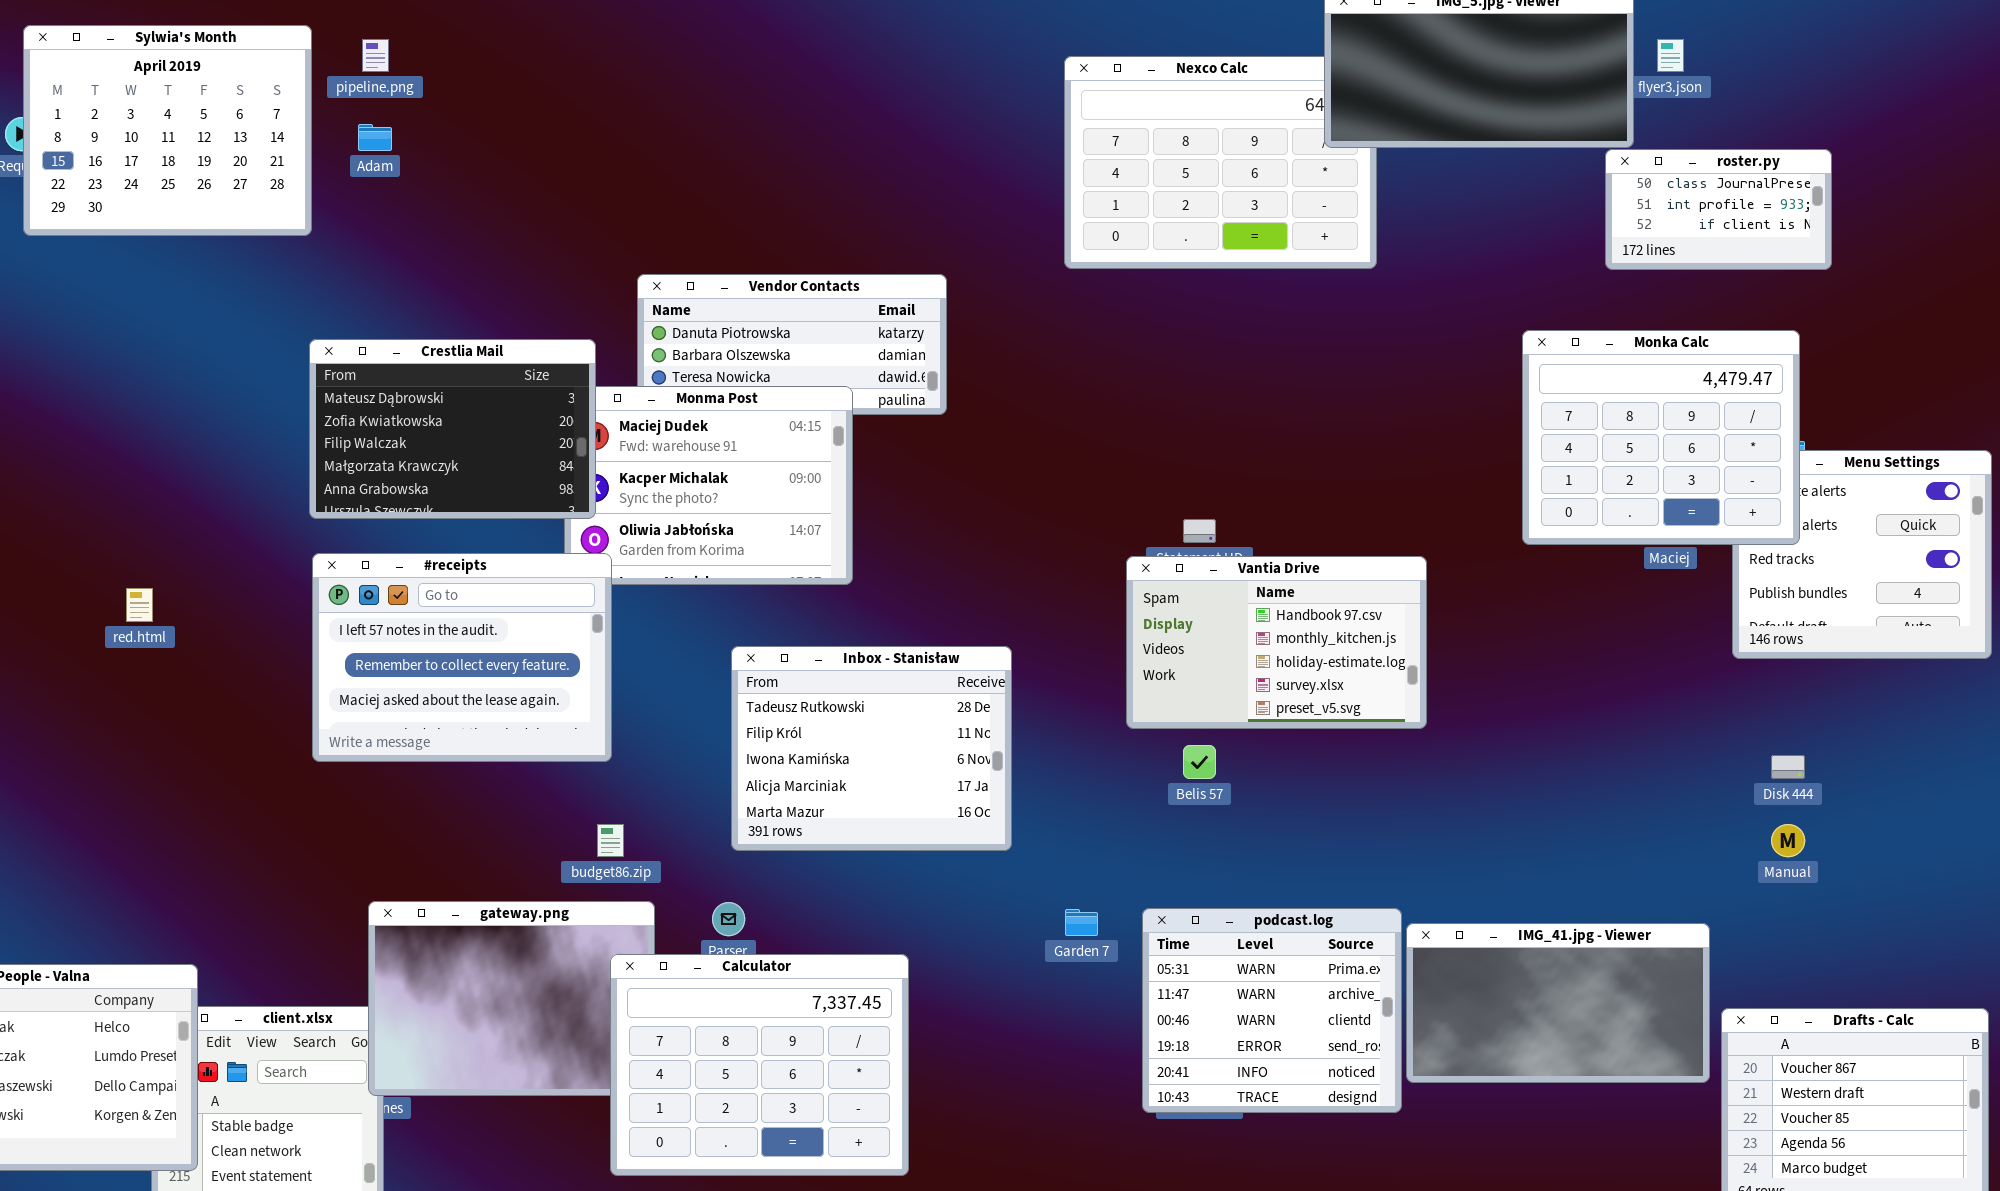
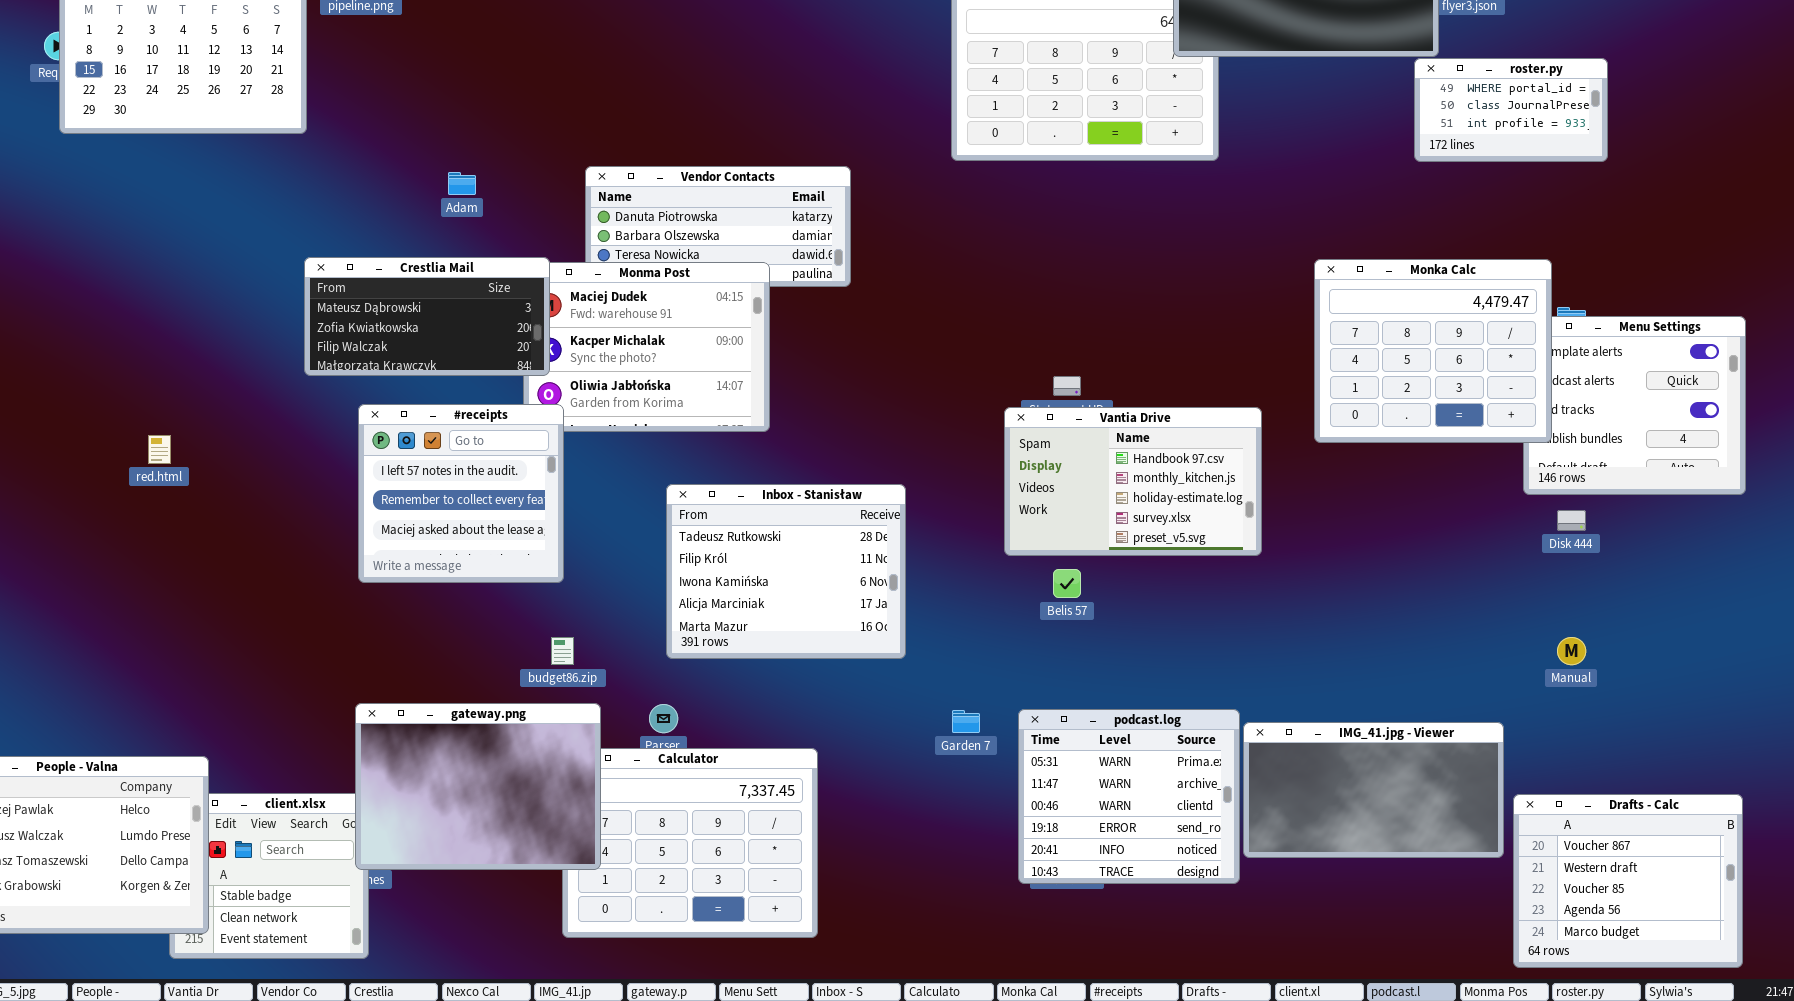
Adam: [358,124,392,151] -> [448,172,476,195], moved
roster.py: [1605,149,1832,270] -> [1414,58,1608,162], scrolled up 1 row
Monka Calc: [1522,330,1800,545] -> [1314,259,1552,443], moved
Crestlia Mail: [309,339,596,519] -> [304,257,550,376], resized
#receipts: [312,553,612,762] -> [358,404,564,583], resized
Disk 444: [1771,755,1805,779] -> [1557,510,1586,531], moved
gateway.png: [368,901,655,1096] -> [355,703,601,870], raised

